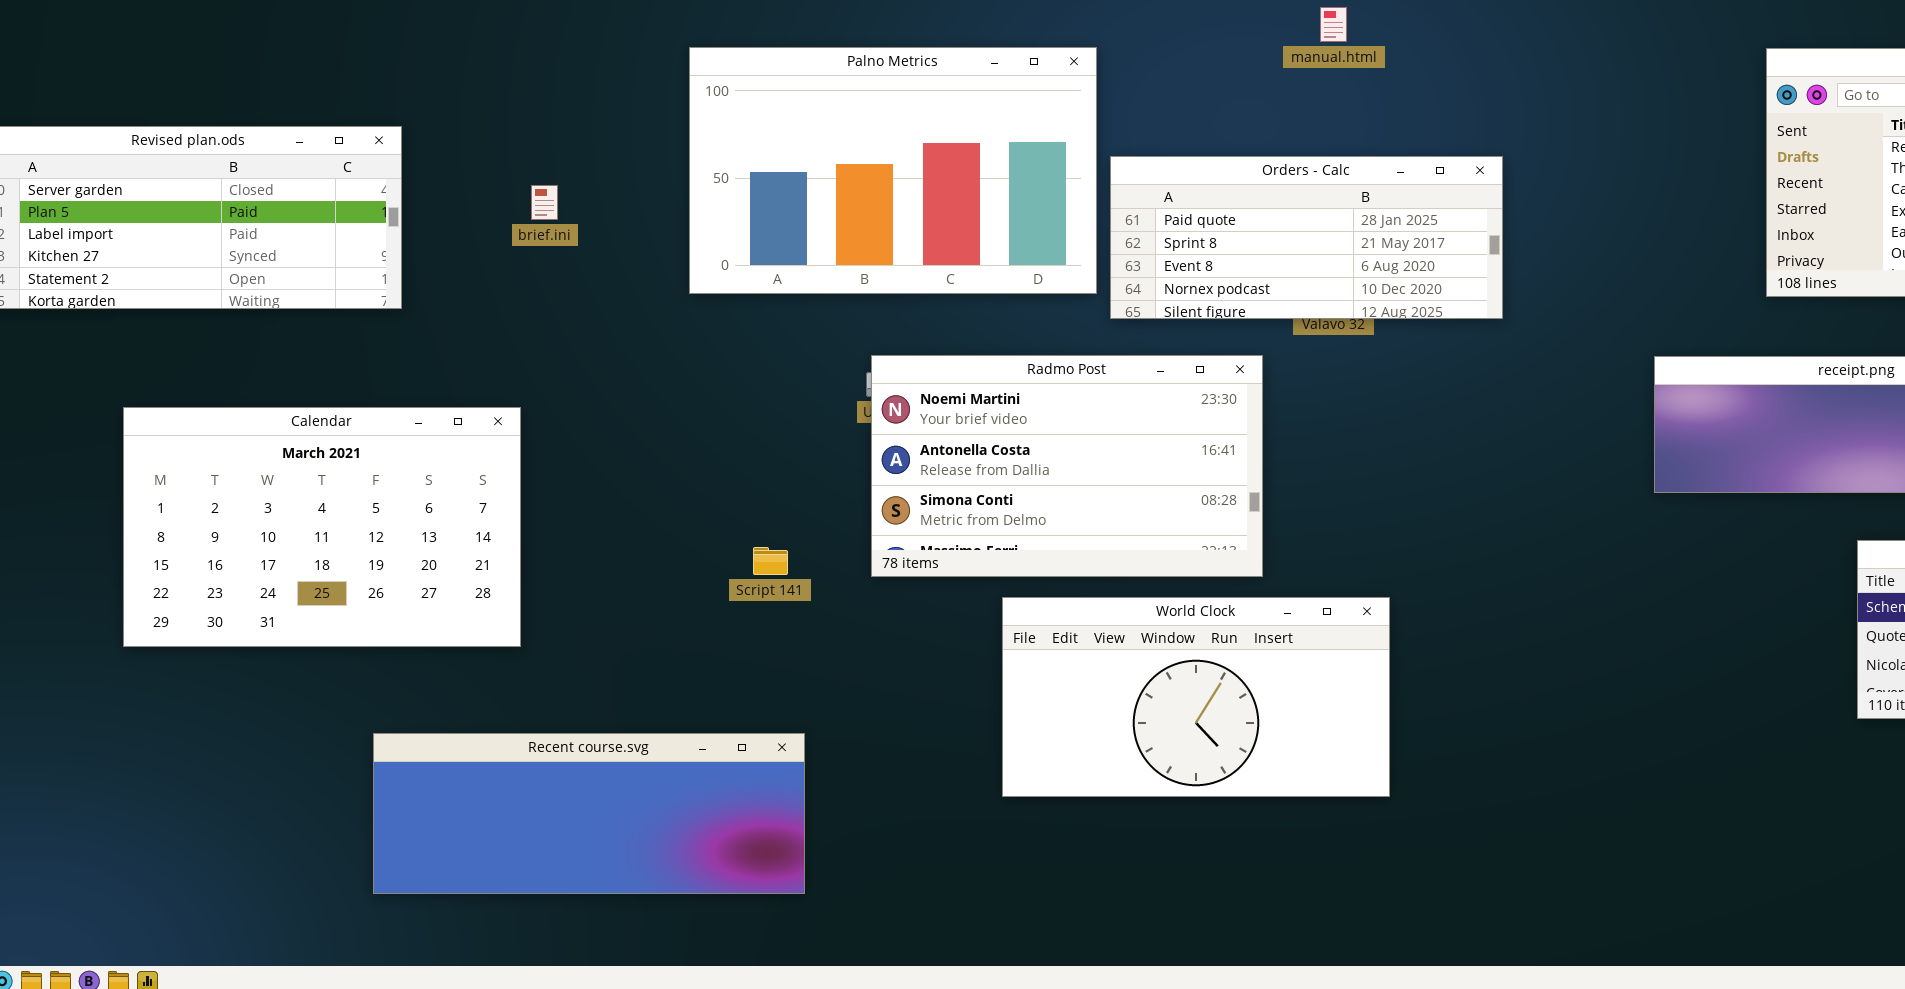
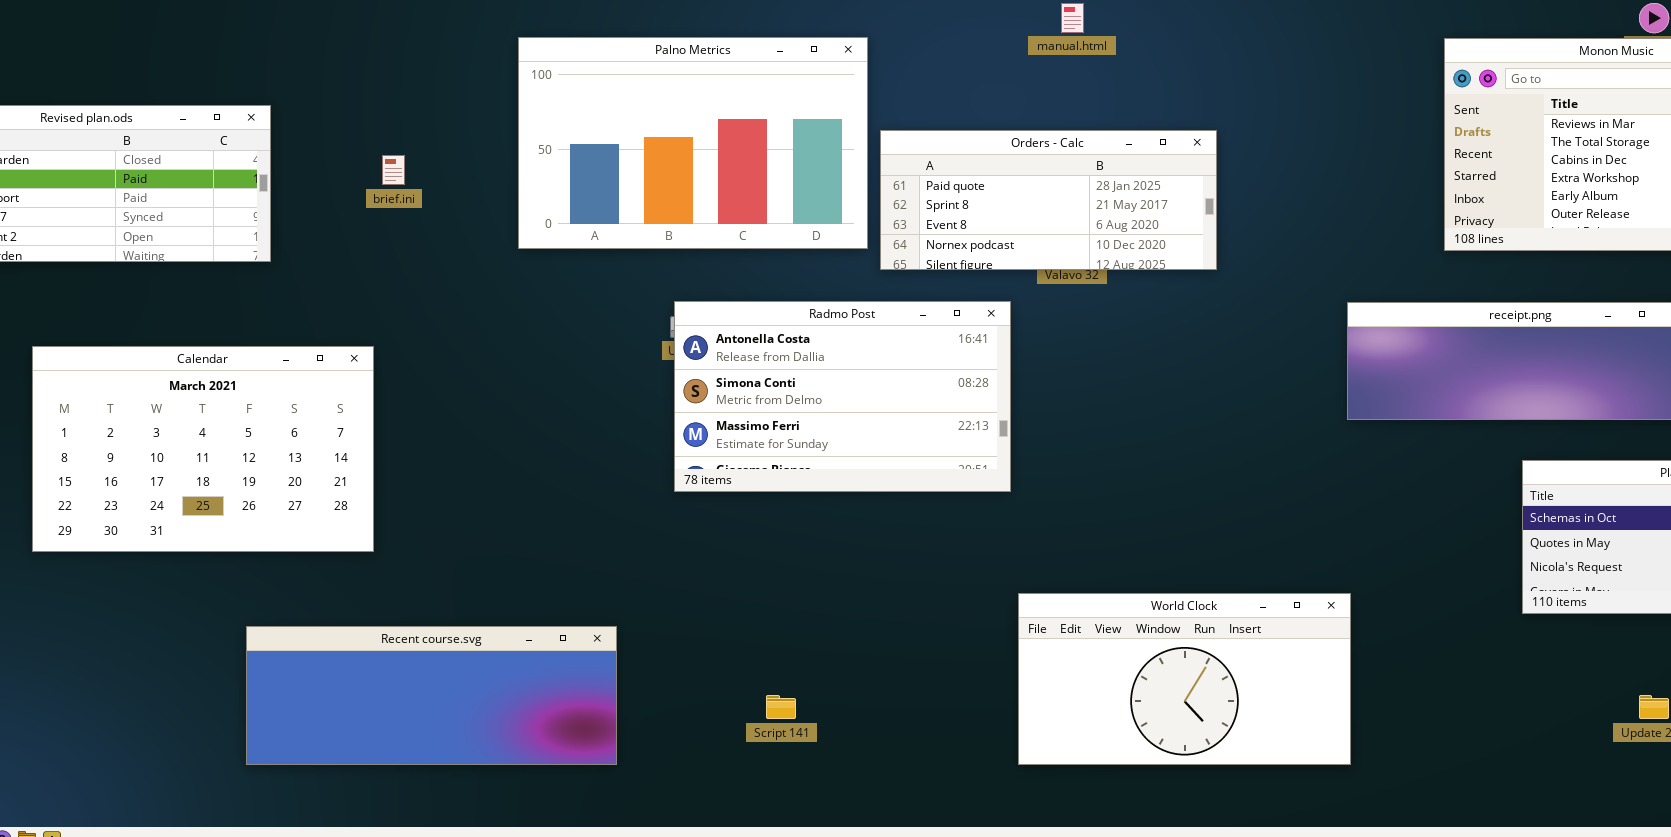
Radmo Post: [871,355,1263,577] -> [674,301,1011,492], scrolled down 1 row
Script 141: [753,547,788,575] -> [766,695,796,719], moved
World Clock: [1002,597,1390,797] -> [1018,593,1351,765], moved

